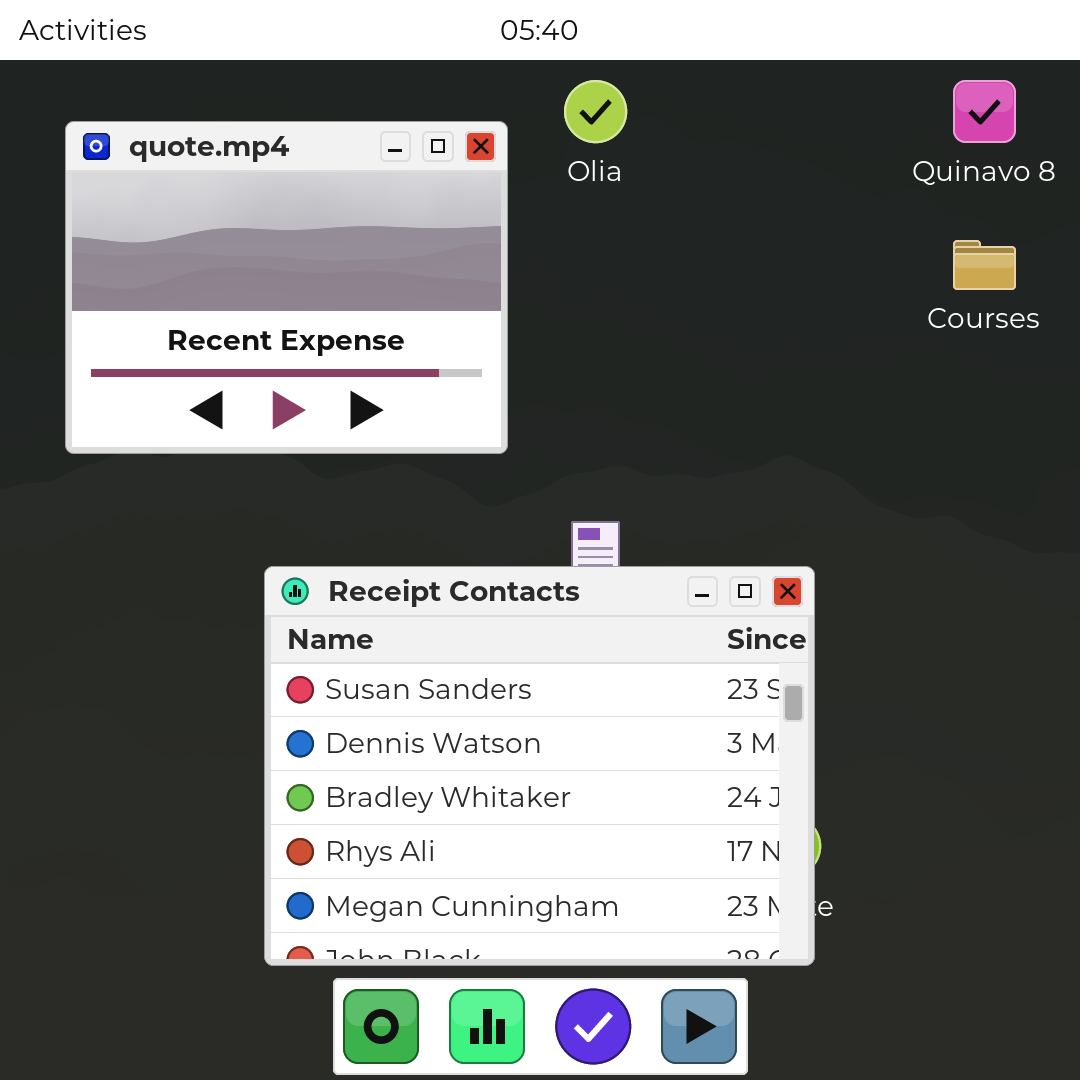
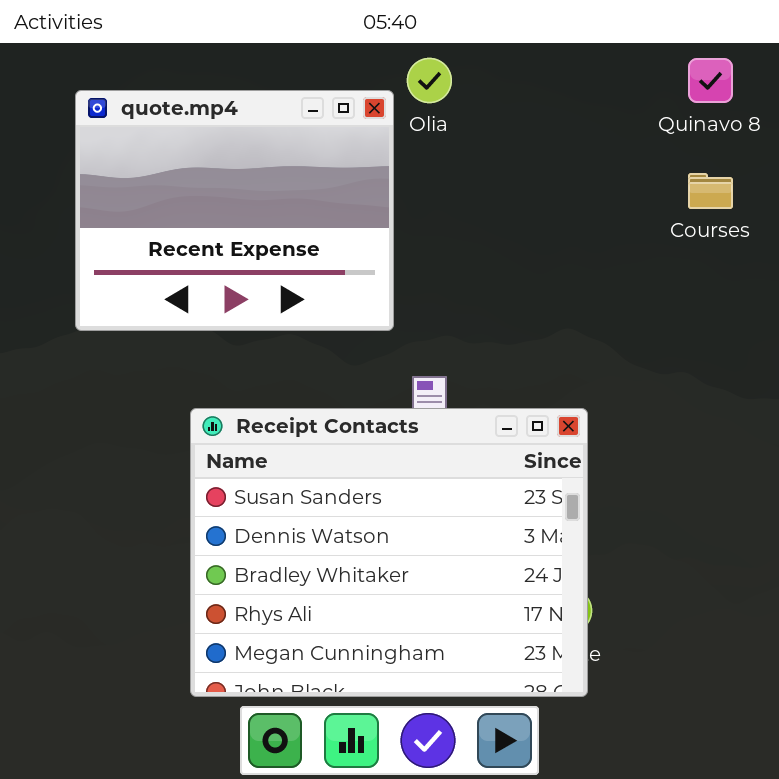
quote.mp4: [65,121,508,454] -> [75,90,394,331], moved

